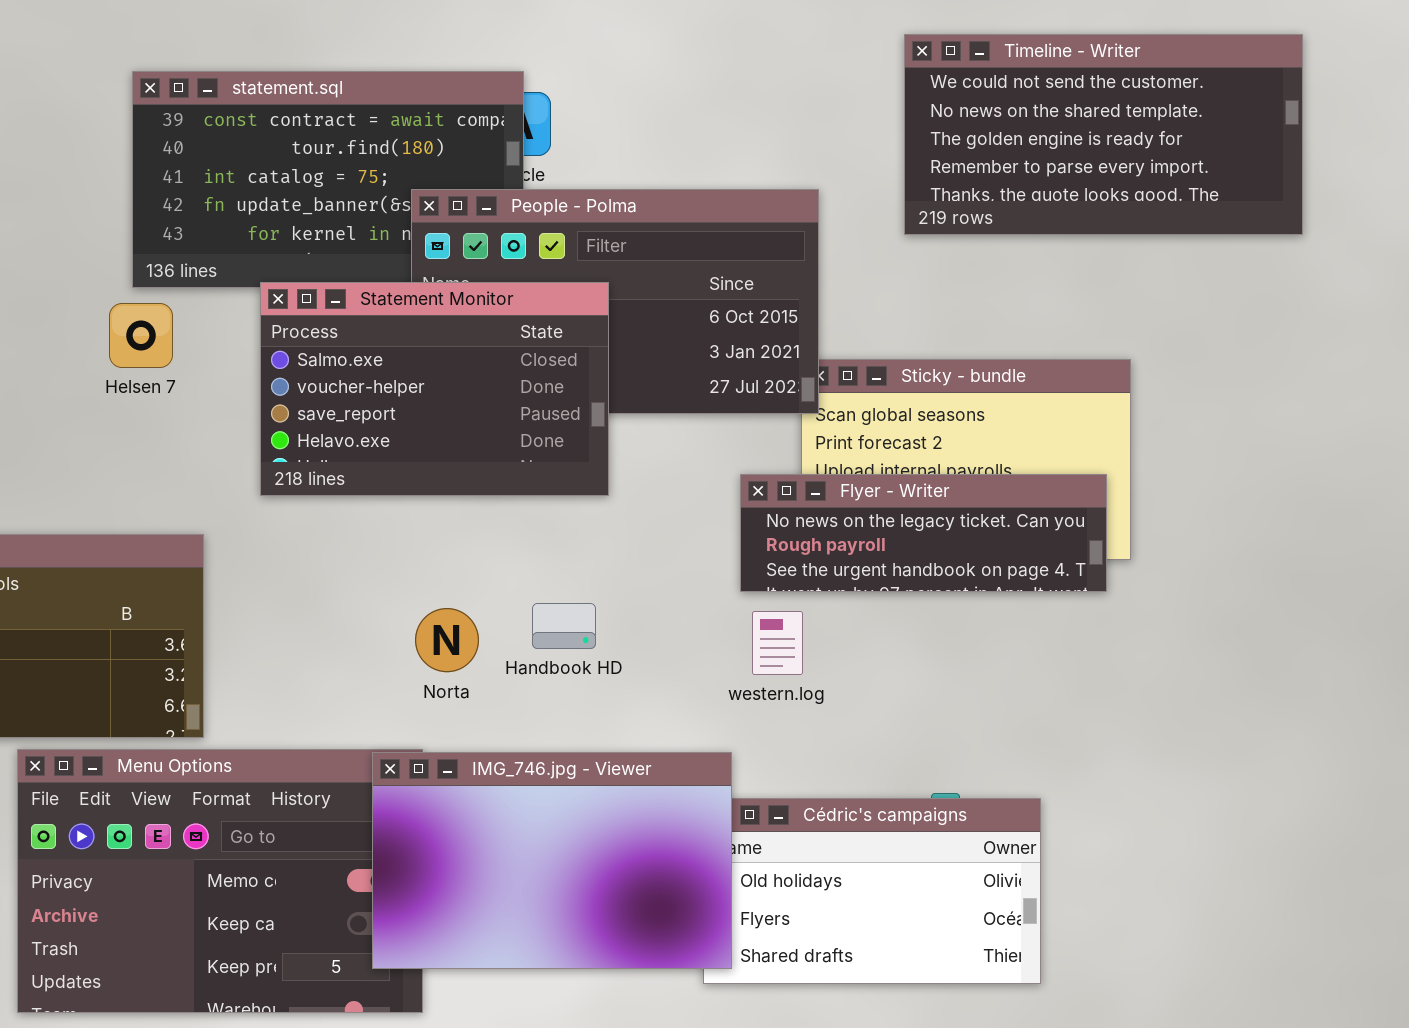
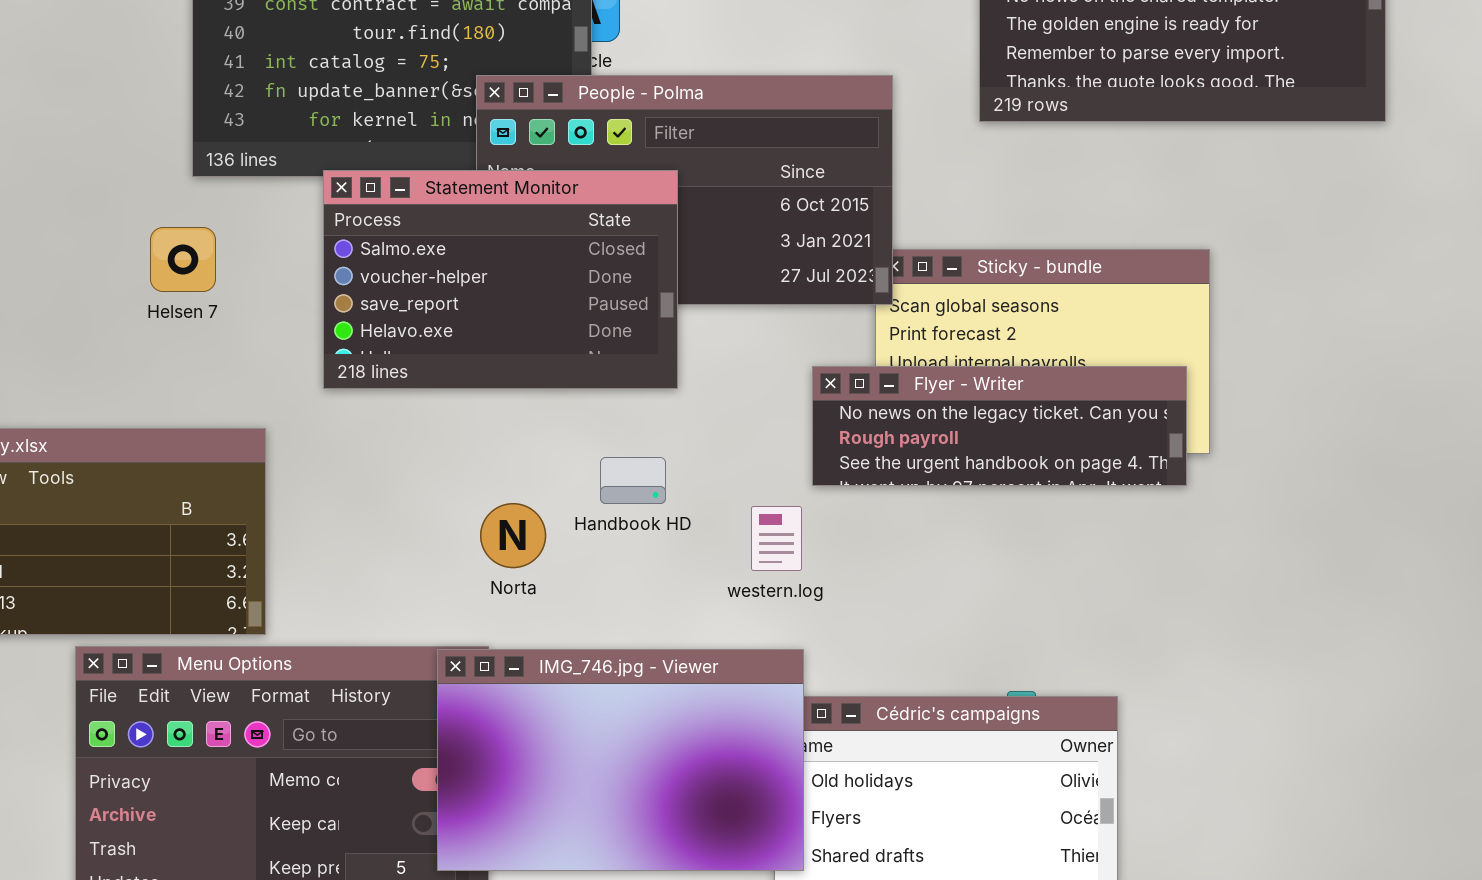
Helsen 7: [109,303,173,368] -> [150,227,216,292], moved
Handbook HD: [532,603,596,649] -> [600,457,666,504], moved
western.log: [752,611,803,675] -> [751,506,802,571], moved

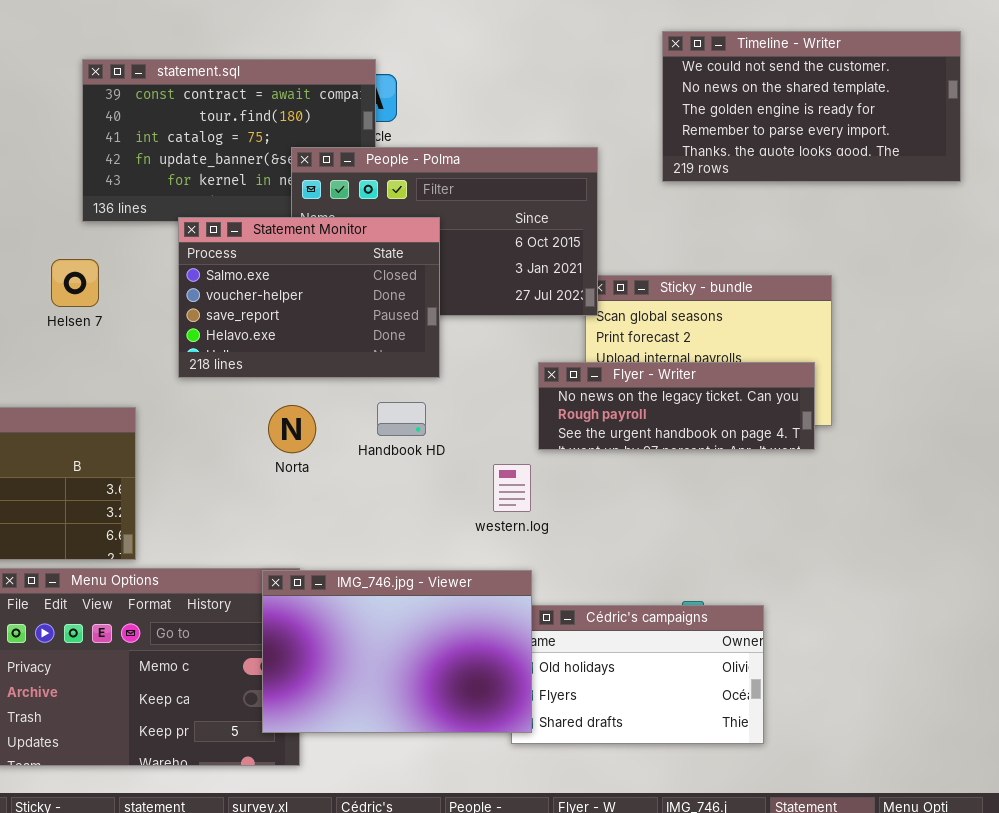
Handbook HD: [600,457,666,504] -> [377,402,426,436], moved
Norta: [480,503,546,568] -> [268,405,316,453], moved

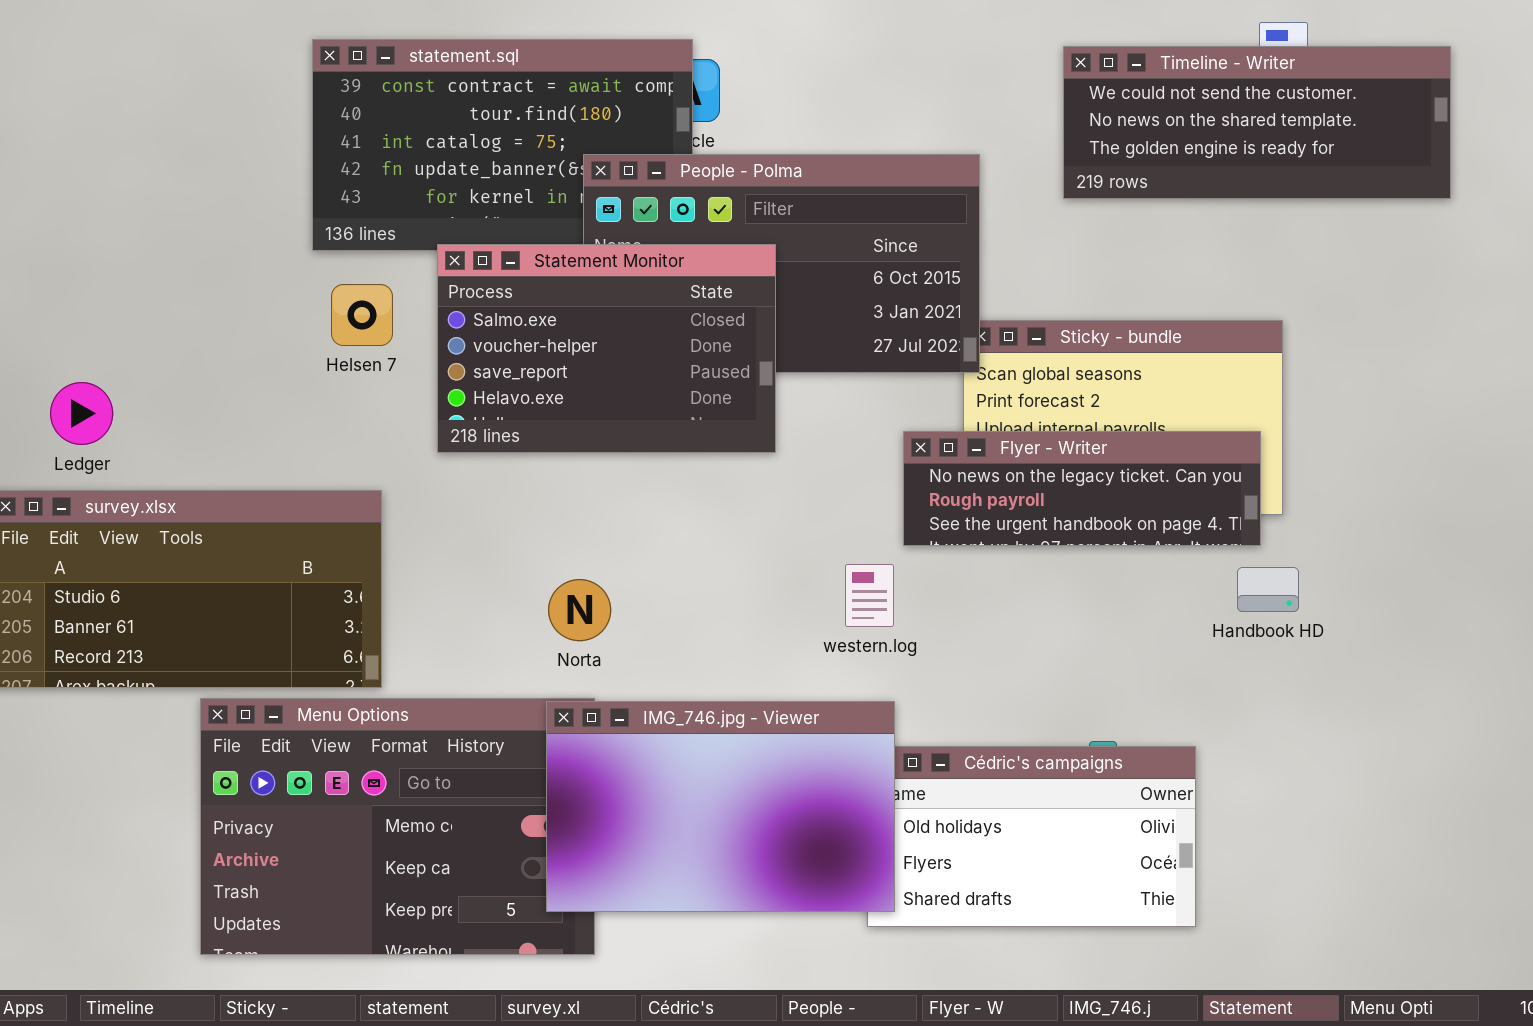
Timeline - Writer: [662,31,961,182] -> [1063,46,1451,199], resized
Helsen 7: [51,259,99,307] -> [331,284,393,346], moved
Handbook HD: [377,402,426,436] -> [1237,567,1299,612], moved
Norta: [268,405,316,453] -> [548,579,611,641], moved

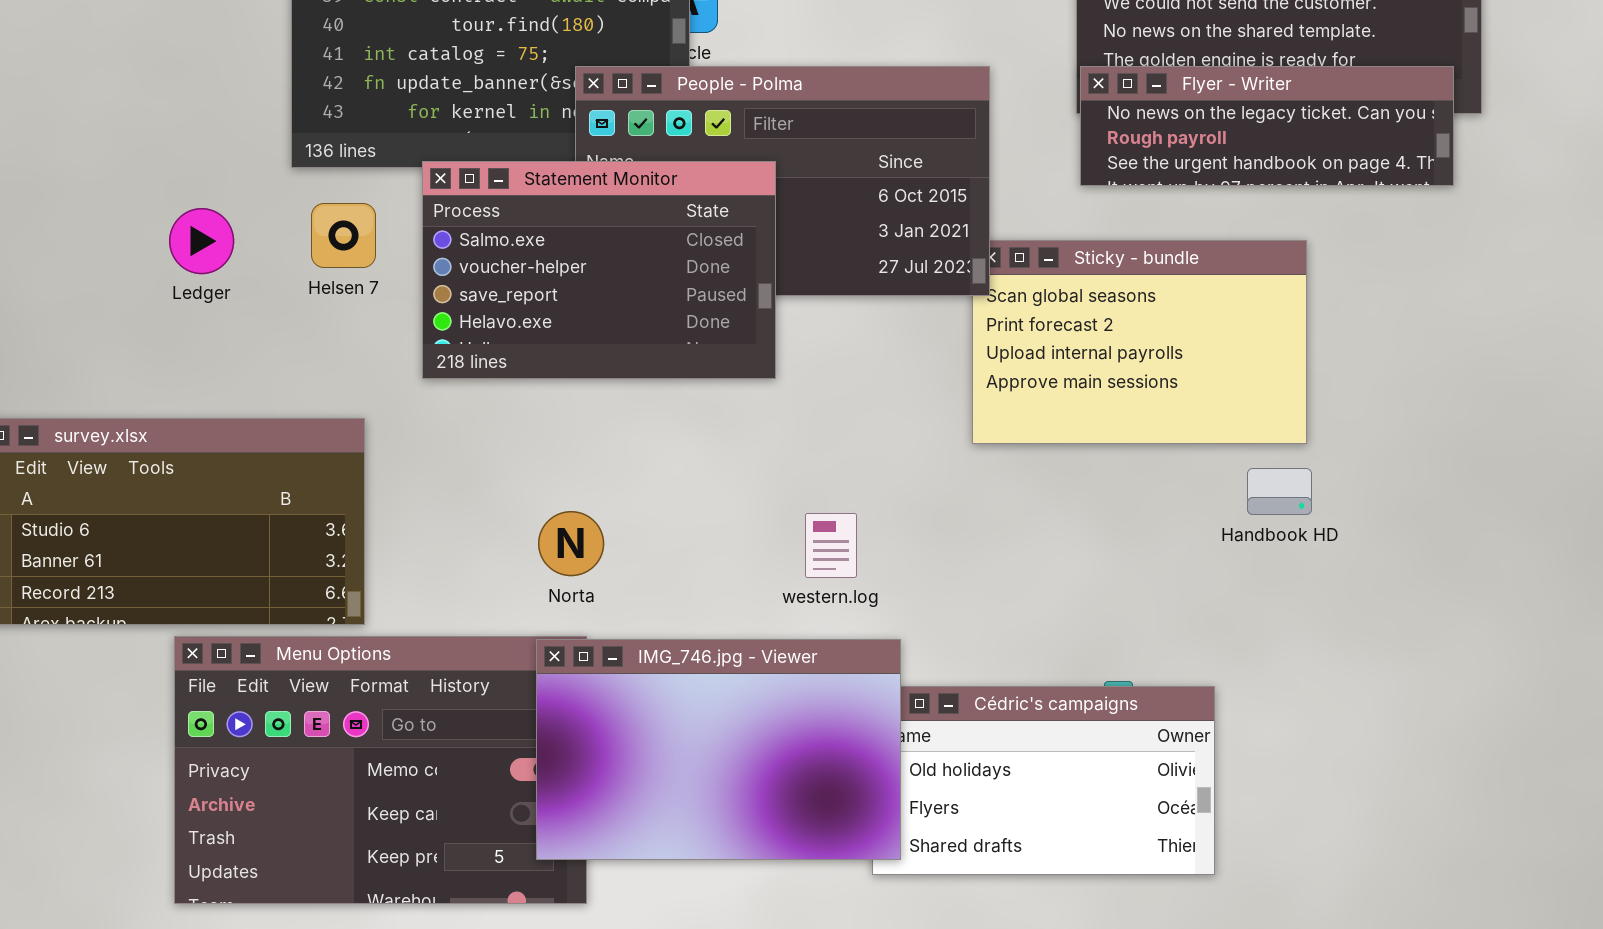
Ledger: [50,382,113,445] -> [169,208,234,274], moved
Flyer - Writer: [903,431,1261,546] -> [1080,66,1454,186], moved
western.log: [845,564,894,627] -> [805,513,857,578], moved
Handbook HD: [1237,567,1299,612] -> [1247,468,1312,515], moved

